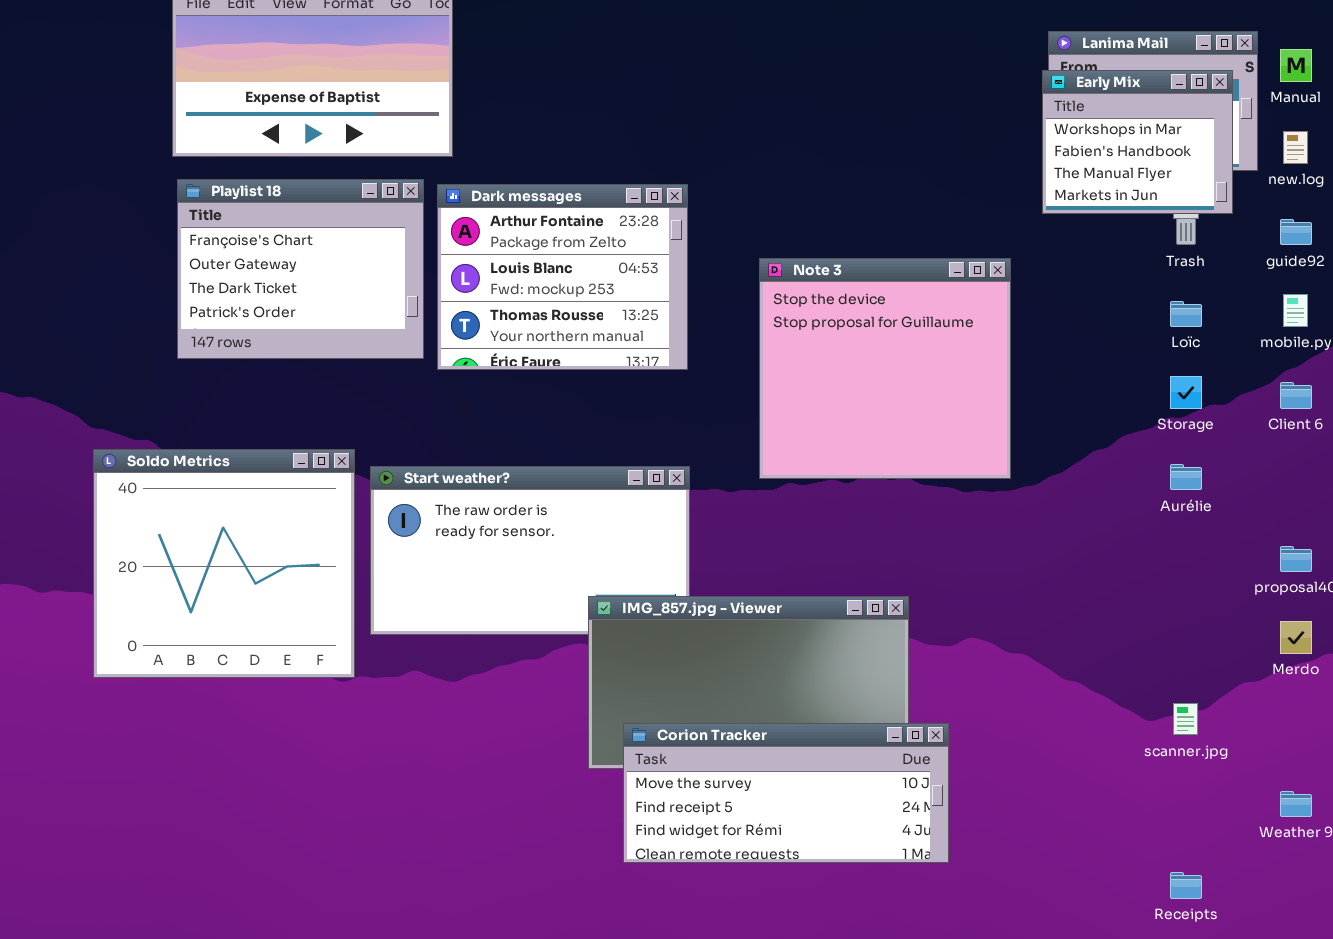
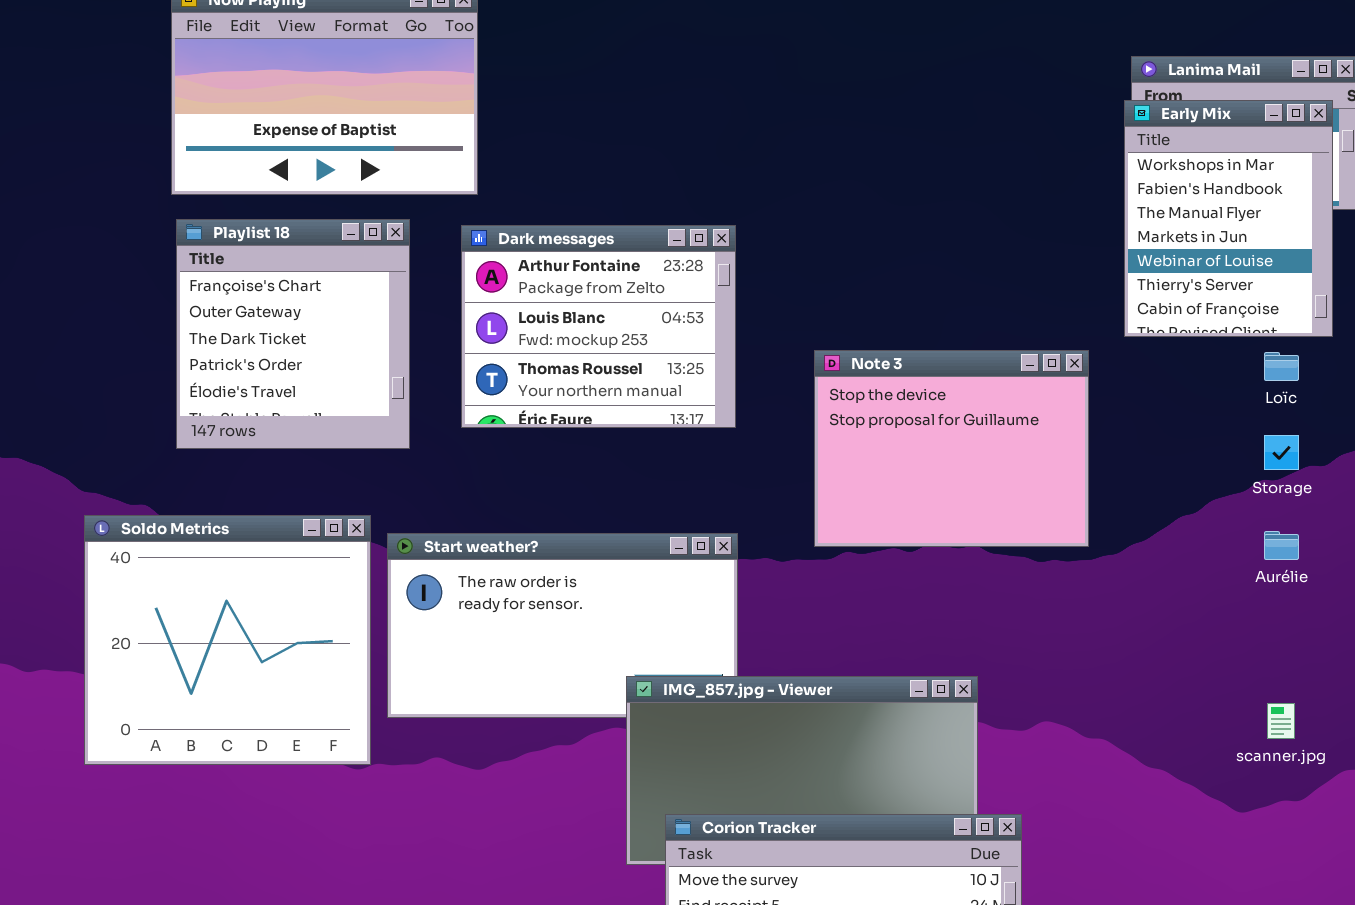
Early Mix: [1042,70,1233,214] -> [1124,100,1333,337], resized
Playlist 18: [177,179,424,359] -> [176,219,410,449], resized
Note 3: [759,258,1011,479] -> [814,350,1089,547], resized
scanner.jpg: [1173,703,1198,735] -> [1267,703,1295,739], moved

